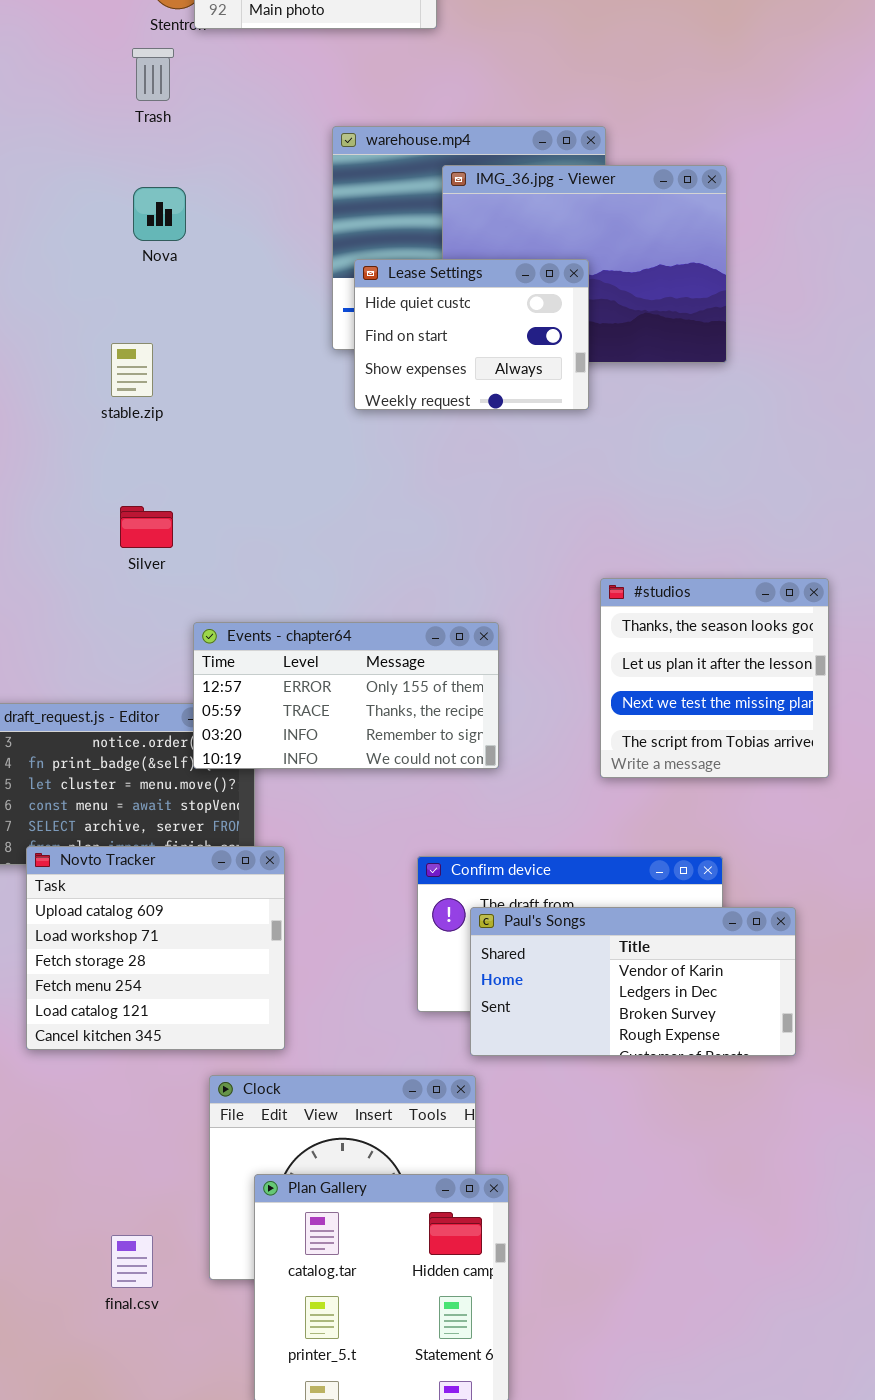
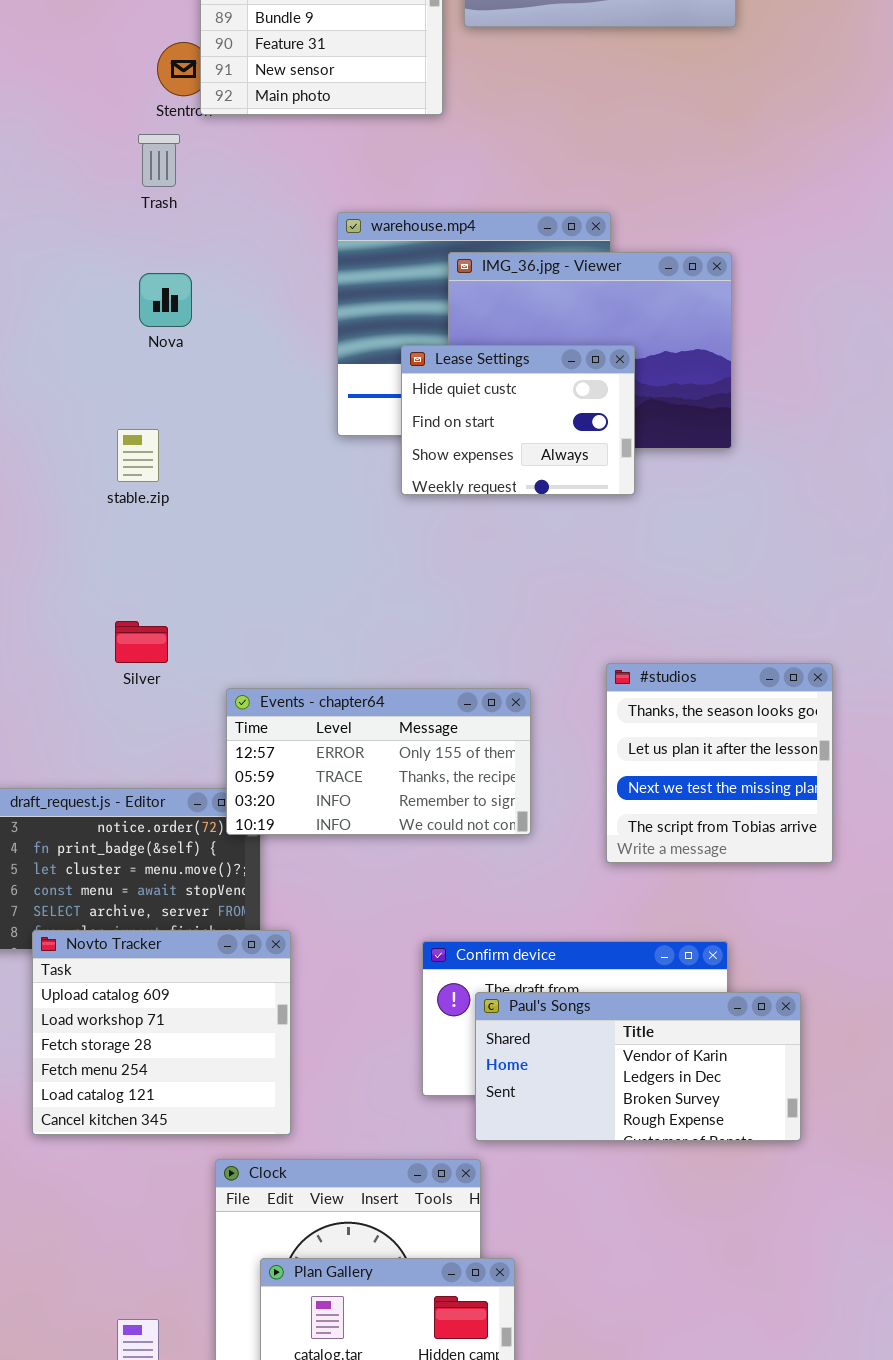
Lease Settings: [354,259,589,410] -> [401,345,635,495], moved
Silver: [120,506,173,548] -> [115,621,168,663], moved
Events - chapter64: [193,622,499,769] -> [226,688,531,835], moved

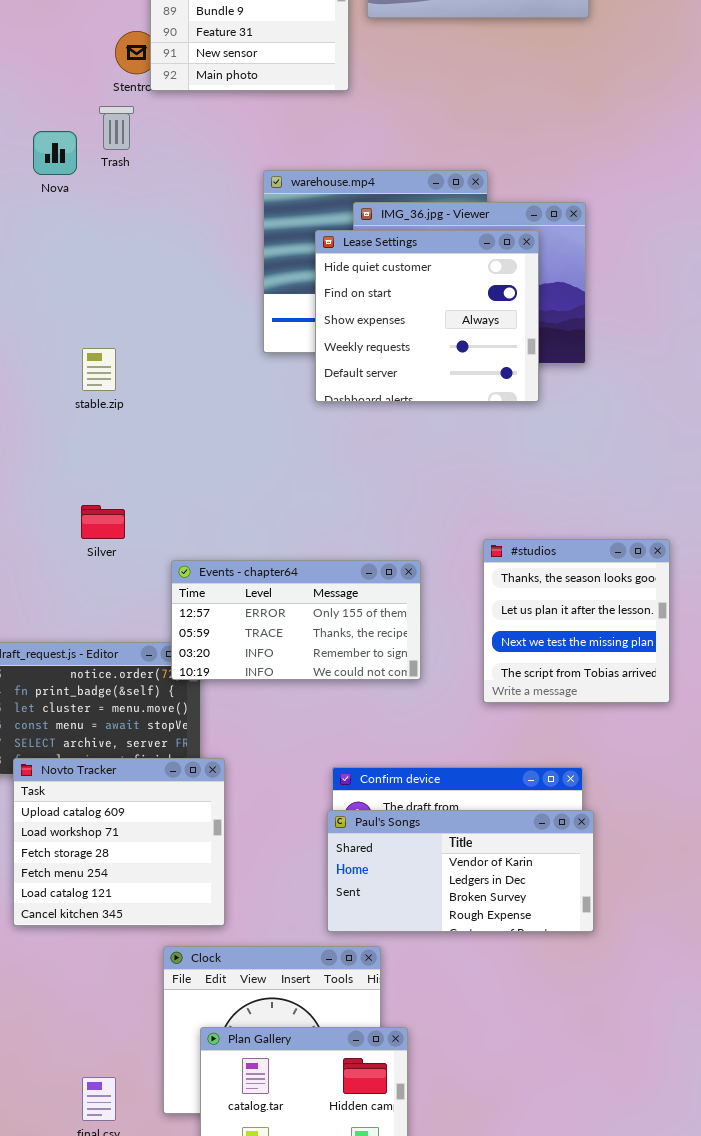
Nova: [139,273,192,327] -> [33,131,77,175], moved
Lease Settings: [401,345,635,495] -> [315,230,539,402], resized
Paul's Songs: [475,992,801,1141] -> [327,810,594,932], moved

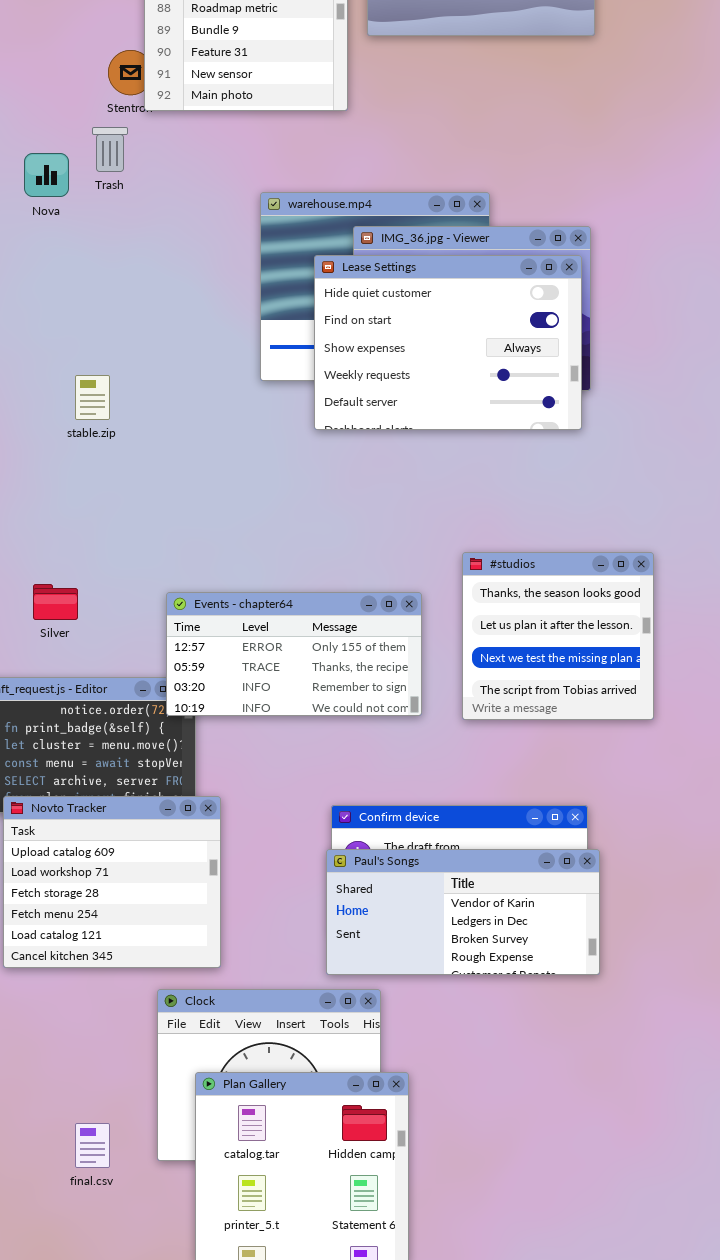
Lease Settings: [315,230,539,402] -> [314,255,582,430], resized
Silver: [81,505,125,539] -> [33,584,78,620], moved
#studios: [483,539,670,703] -> [462,552,654,720], moved

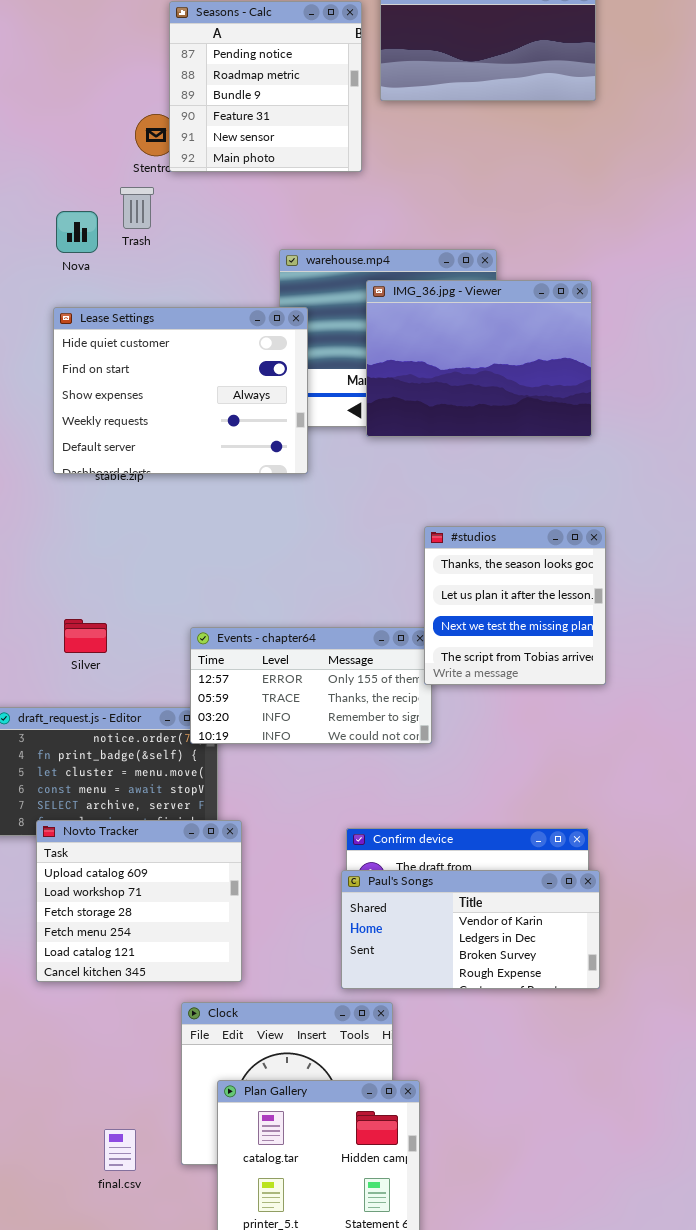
Lease Settings: [314,255,582,430] -> [53,307,308,474], moved
#studios: [462,552,654,720] -> [424,526,606,685], moved

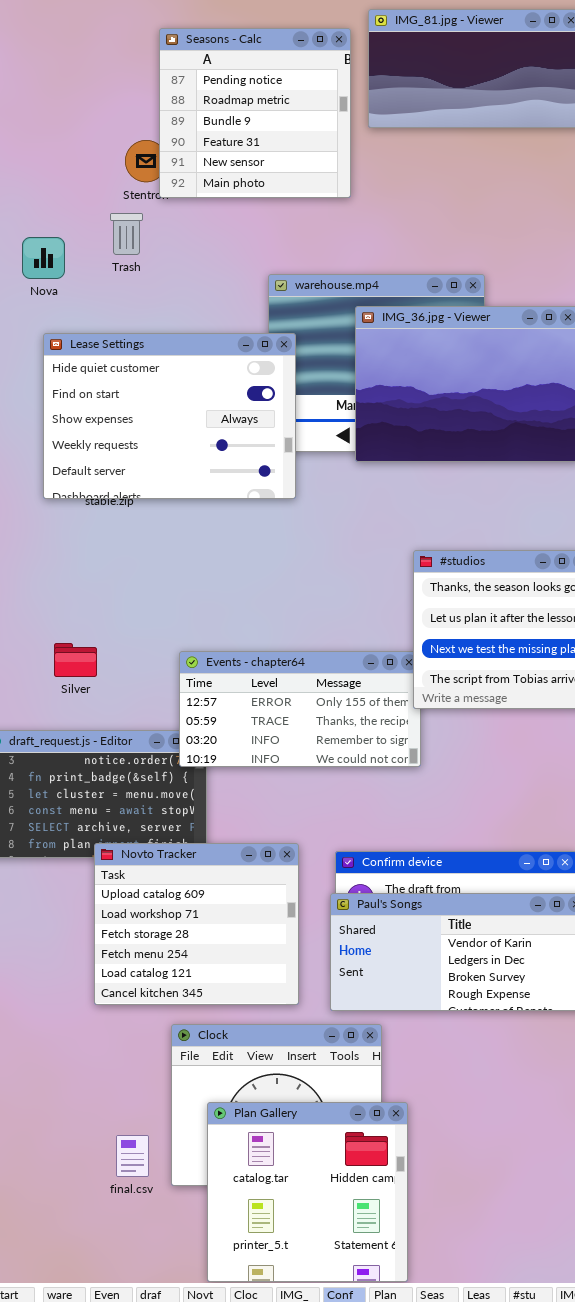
Nova: [56,211,98,253] -> [22,237,65,279], moved
Novto Tracker: [36,820,242,982] -> [94,843,299,1005], moved
final.csv: [104,1129,136,1171] -> [116,1135,149,1177], moved

